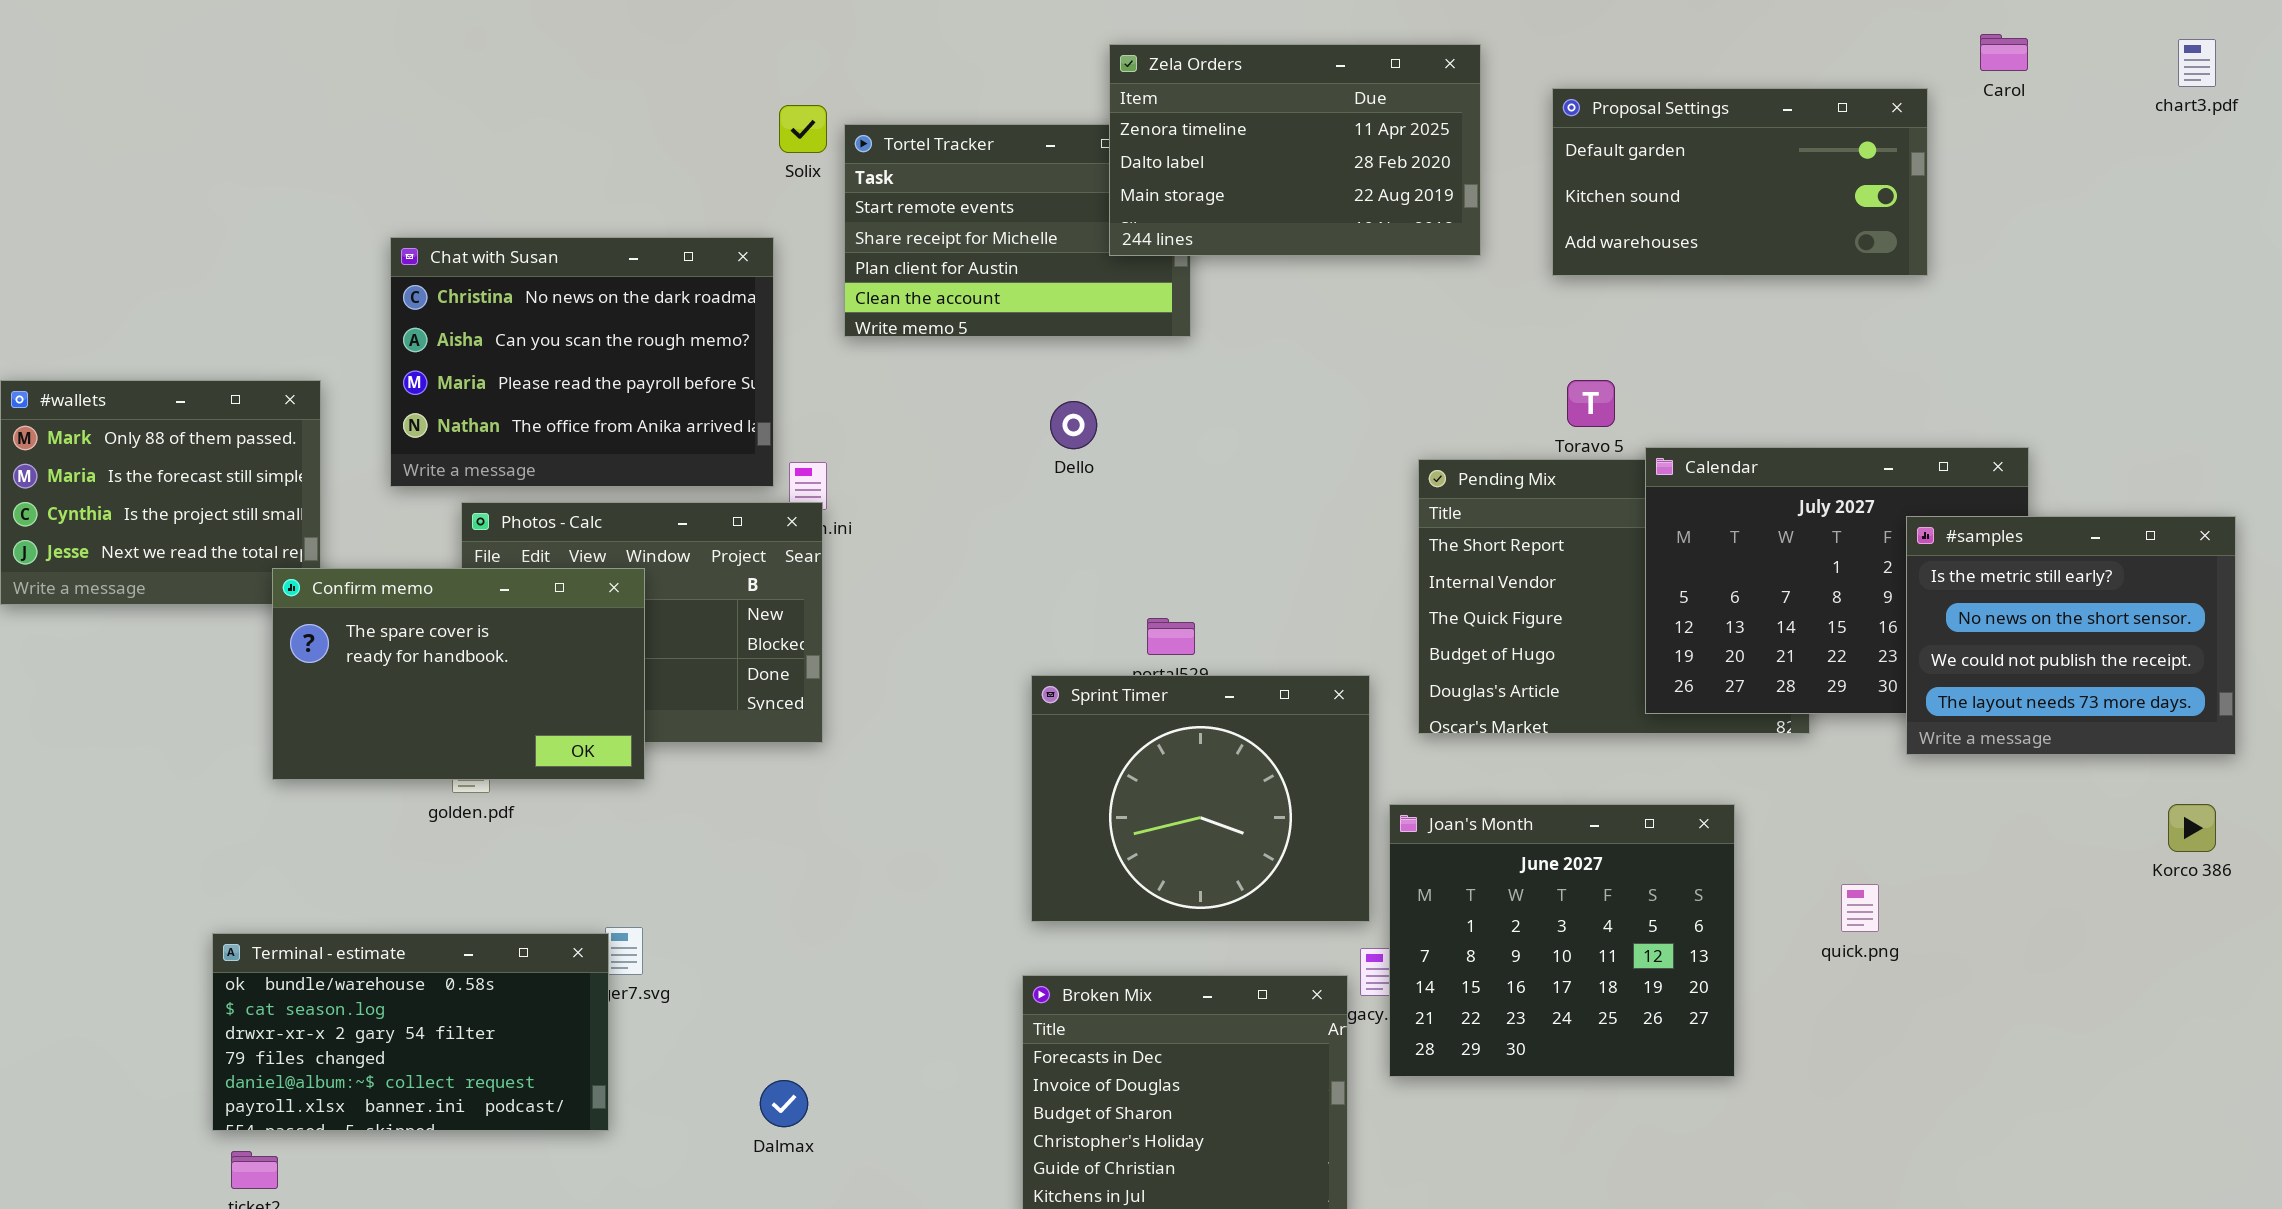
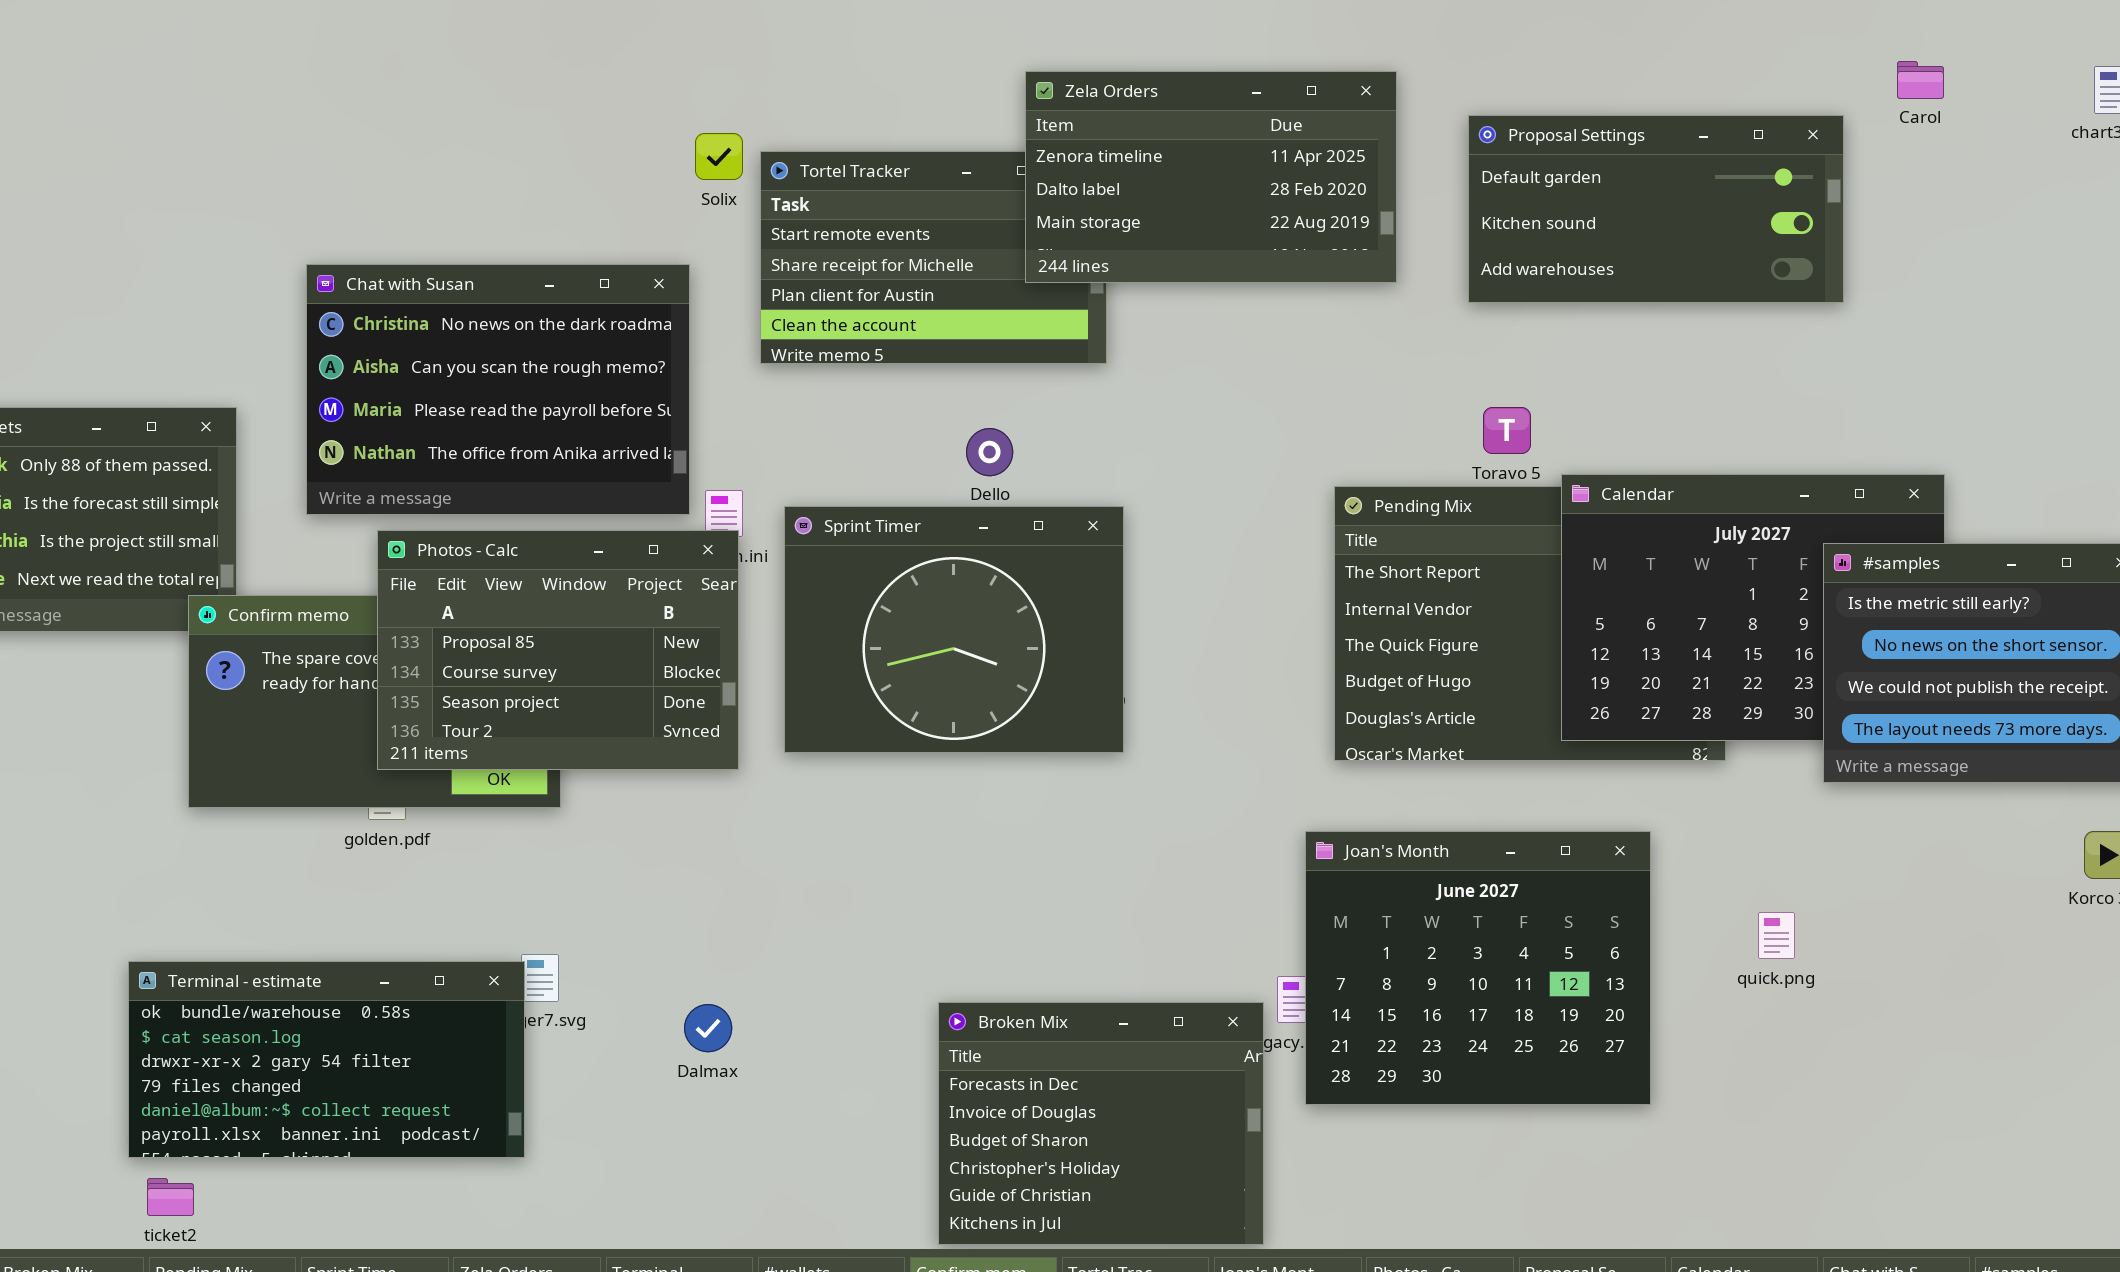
Photos - Calc: [461,502,823,743] -> [377,530,739,770], raised
Sprint Timer: [1031,675,1370,922] -> [784,506,1124,753], moved
Dalmax: [760,1080,808,1127] -> [684,1004,732,1052], moved

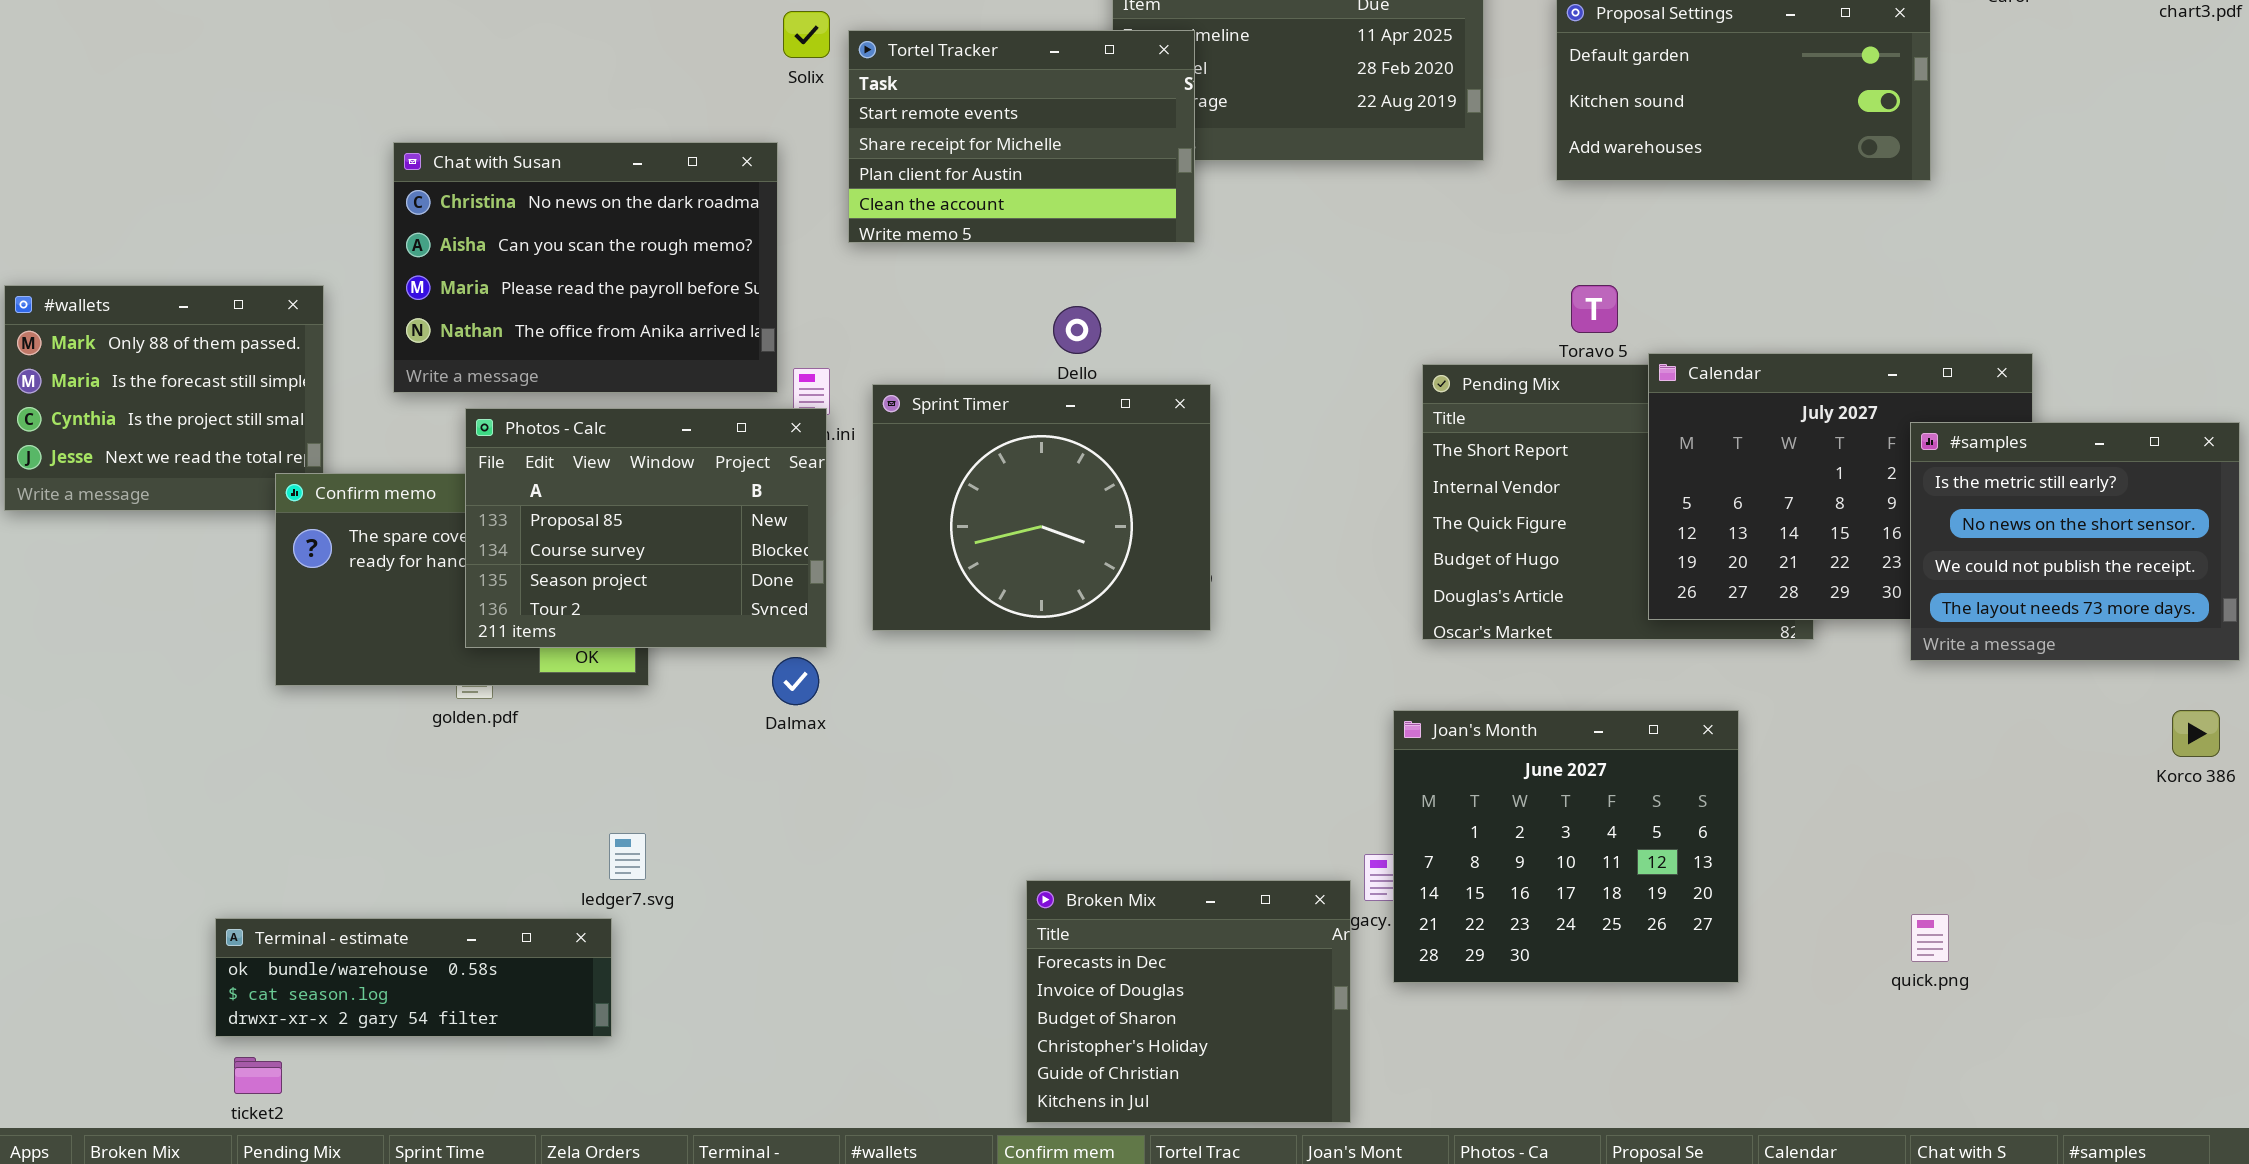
Tortel Tracker: [760,151,1107,364] -> [848,30,1195,243], raised
quick.png: [1758,912,1795,959] -> [1911,914,1949,962], moved
Terminal - estimate: [128,961,525,1158] -> [215,918,612,1037], resized
Dalmax: [684,1004,732,1052] -> [772,657,819,705], moved

